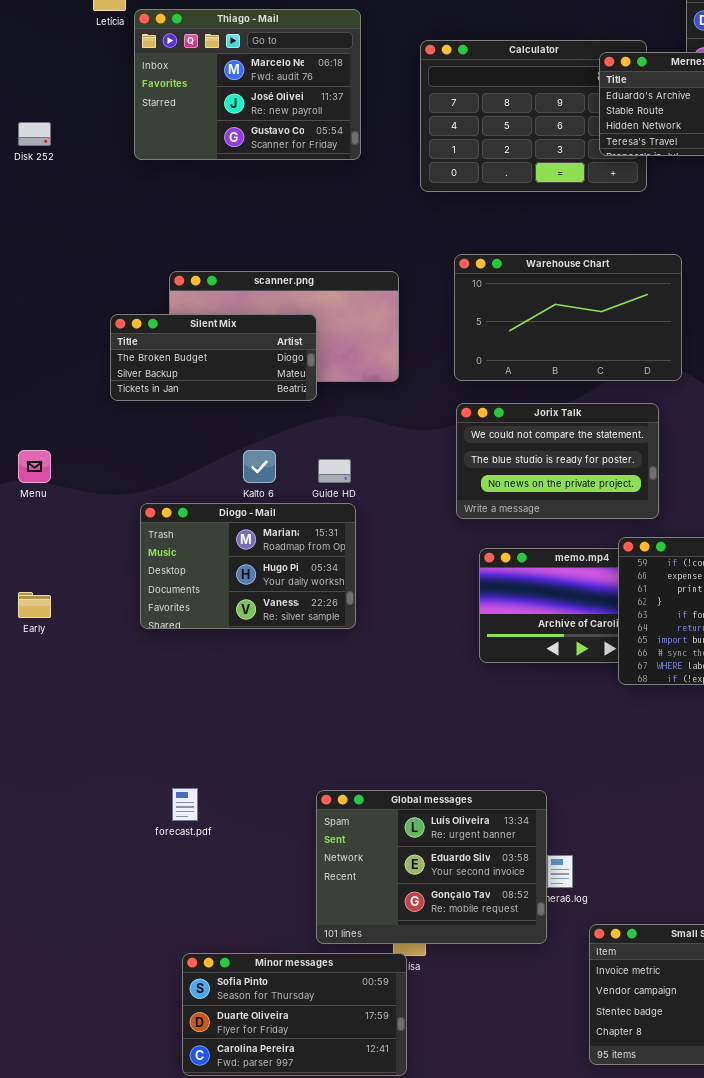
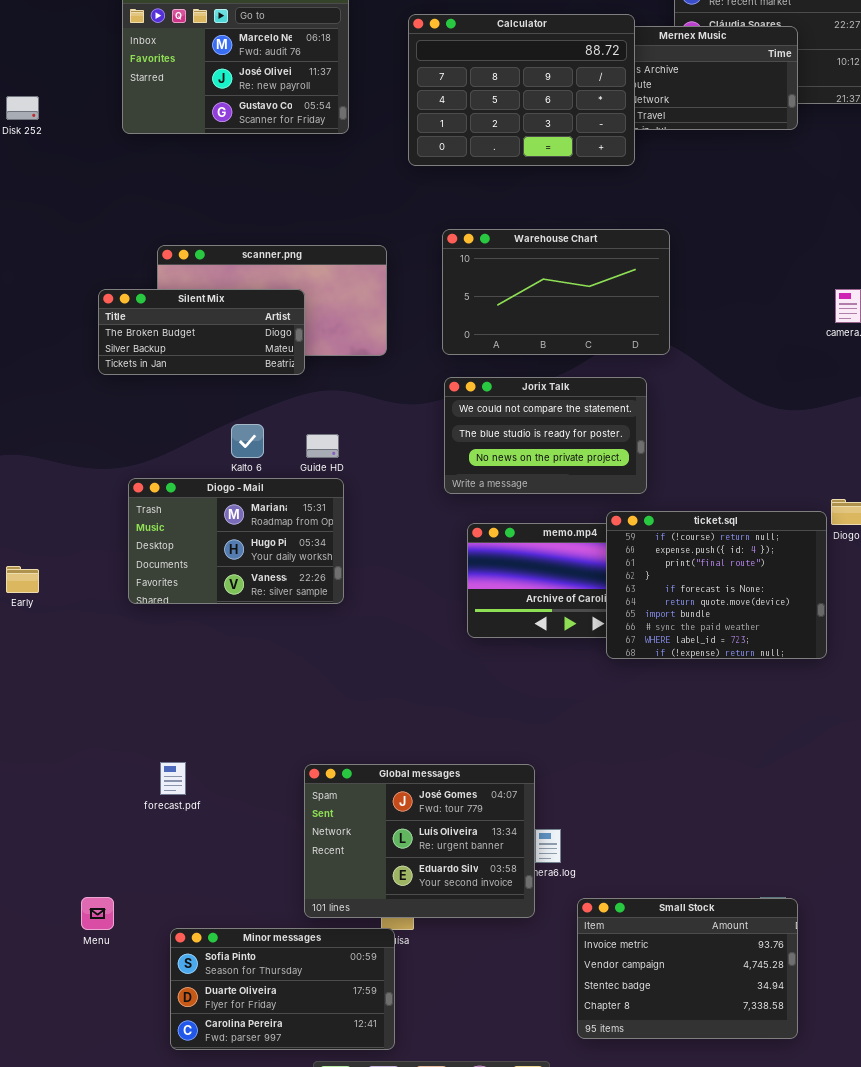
Calculator: [420,40,647,192] -> [408,14,635,166], raised
Menu: [18,450,51,483] -> [81,897,114,930], moved
Global messages: [316,790,547,944] -> [304,764,535,918], scrolled up 1 row

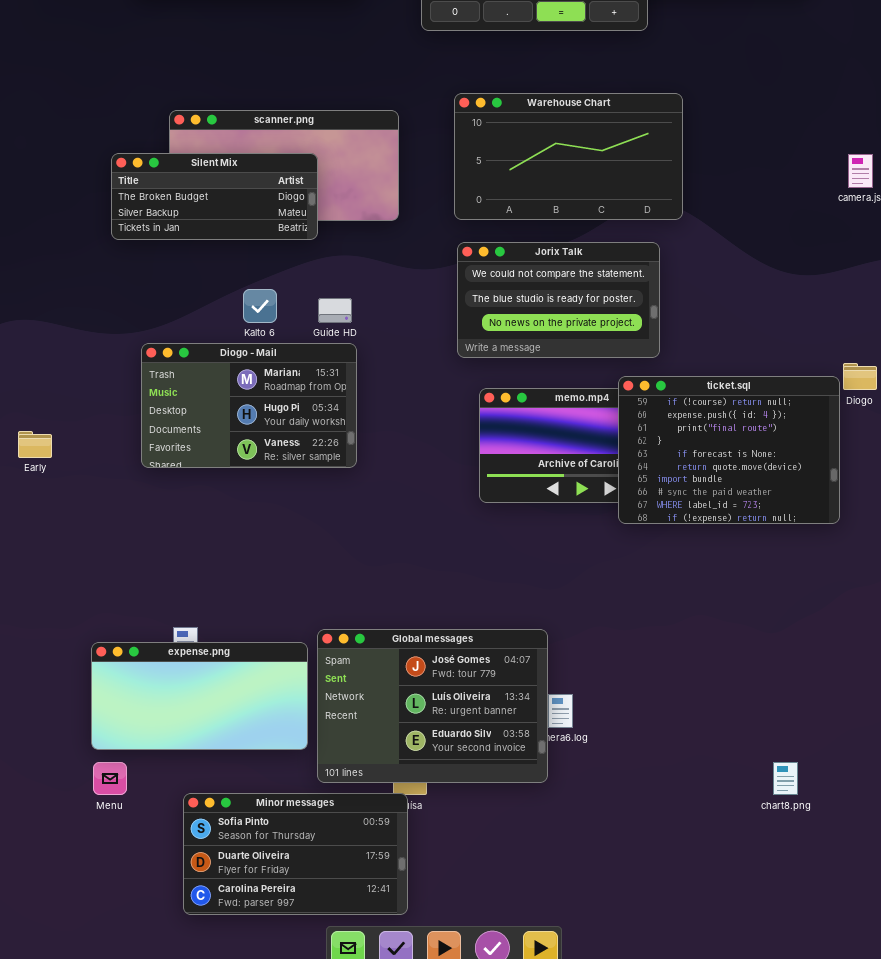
expense.png: none -> [91,642,308,750], opened
Small Stock: [577,898,798,1039] -> none, closed

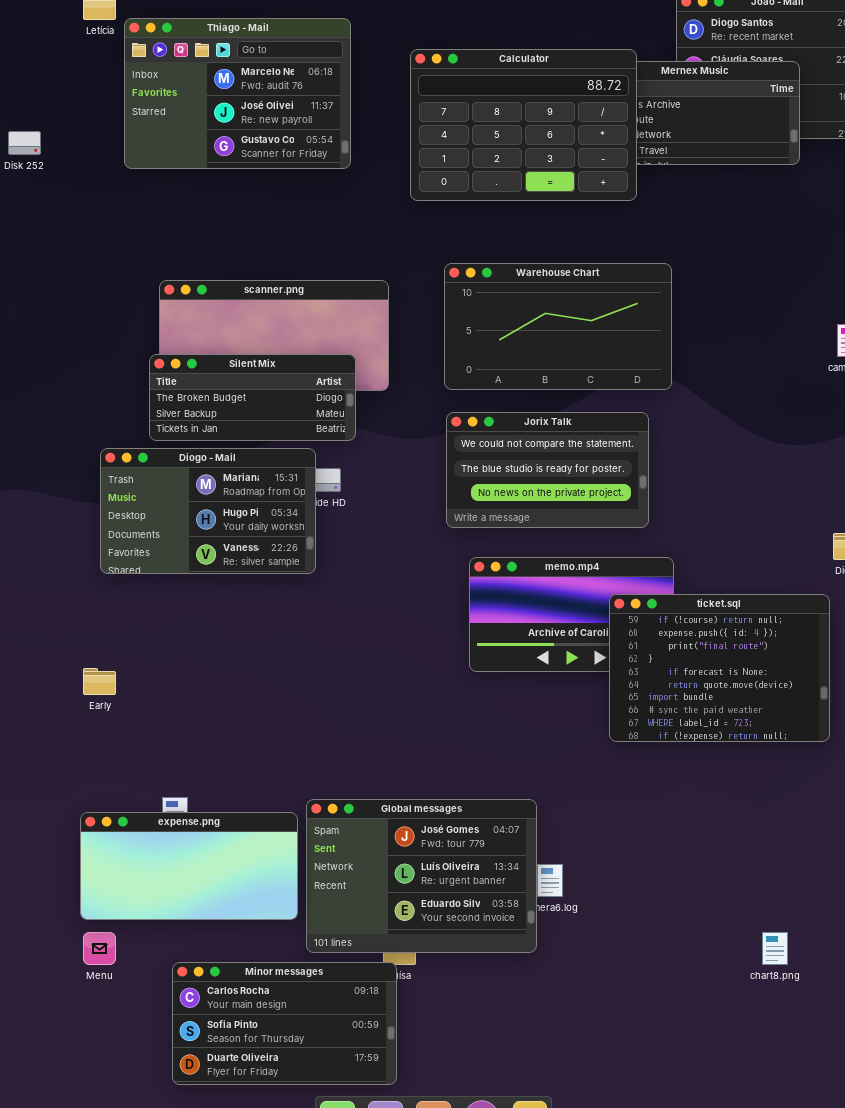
Silent Mix: [111,153,318,240] -> [149,354,356,441], moved
Diogo - Mail: [141,343,357,468] -> [100,448,316,574], moved
ticket.sql: [618,376,840,524] -> [609,594,830,742], moved
Early: [18,431,52,458] -> [83,668,116,695], moved
Minor messages: [183,793,408,915] -> [172,962,397,1085], scrolled up 1 row

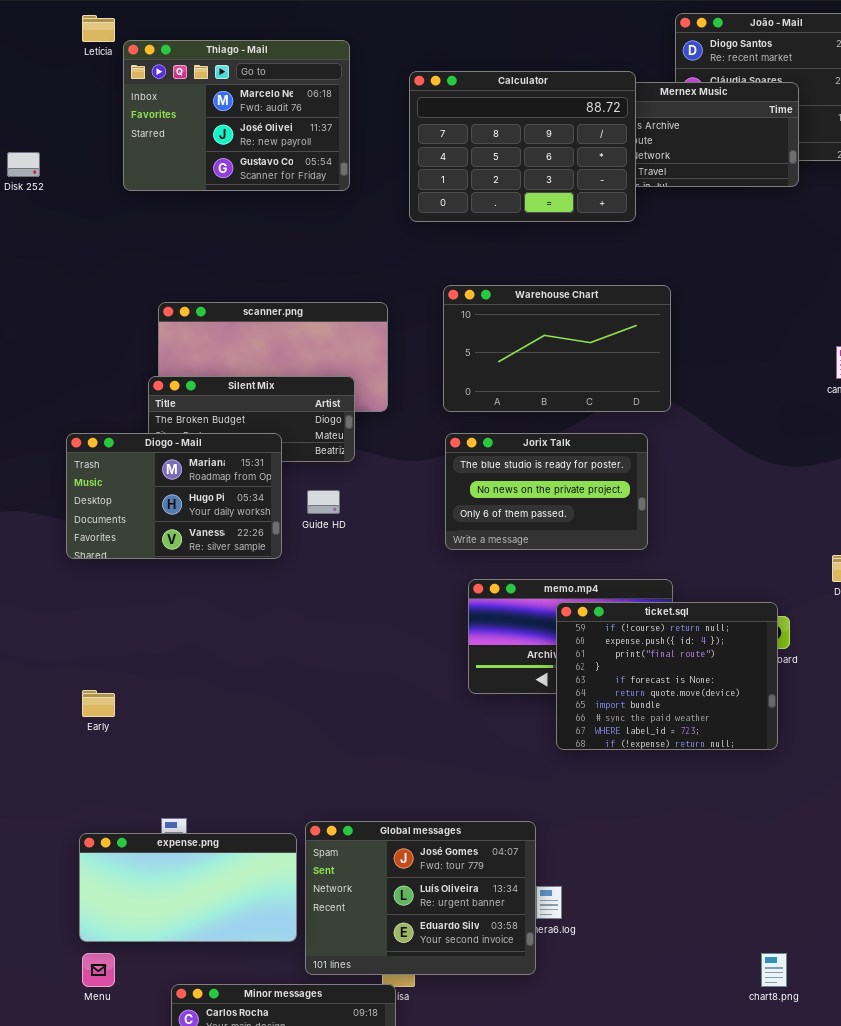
Jorix Talk: [446,412,649,528] -> [445,433,648,550], scrolled down 1 row
Diogo - Mail: [100,448,316,574] -> [66,433,282,559], moved
ticket.sql: [609,594,830,742] -> [556,602,778,750], moved

